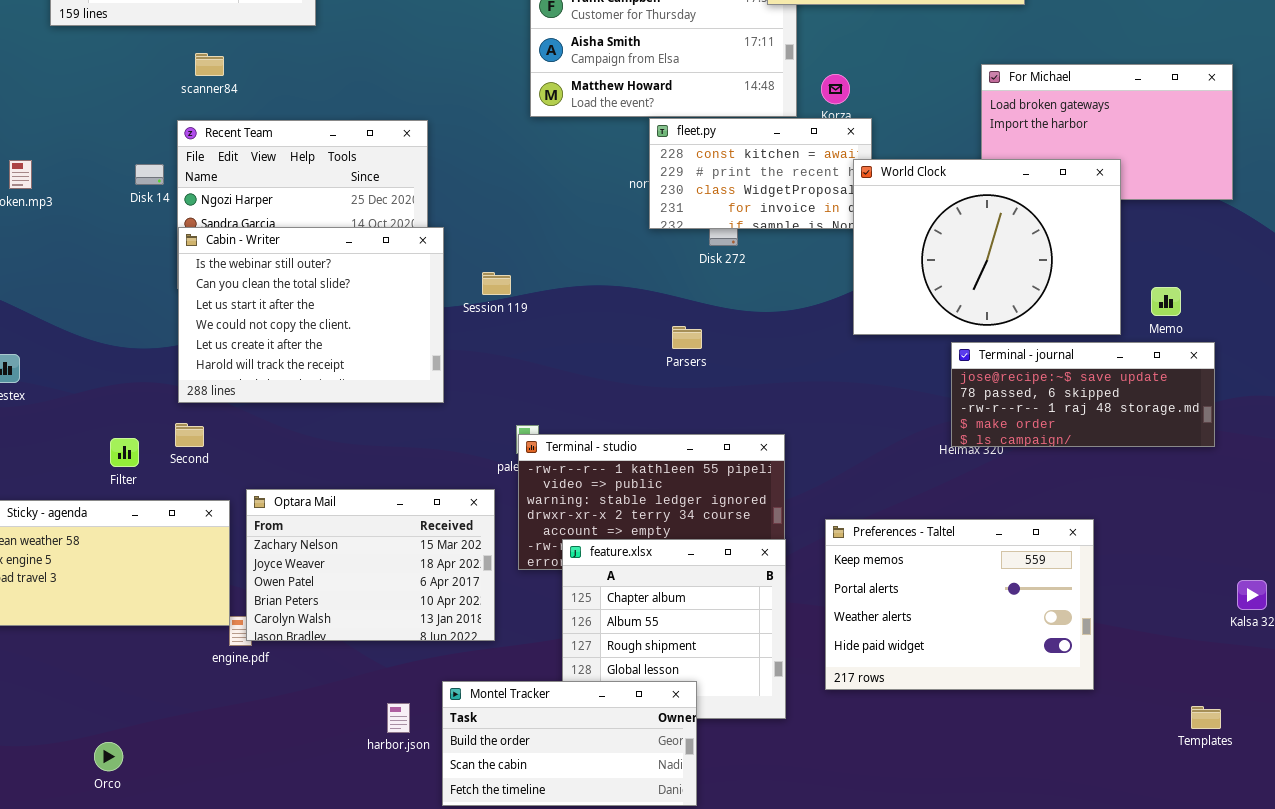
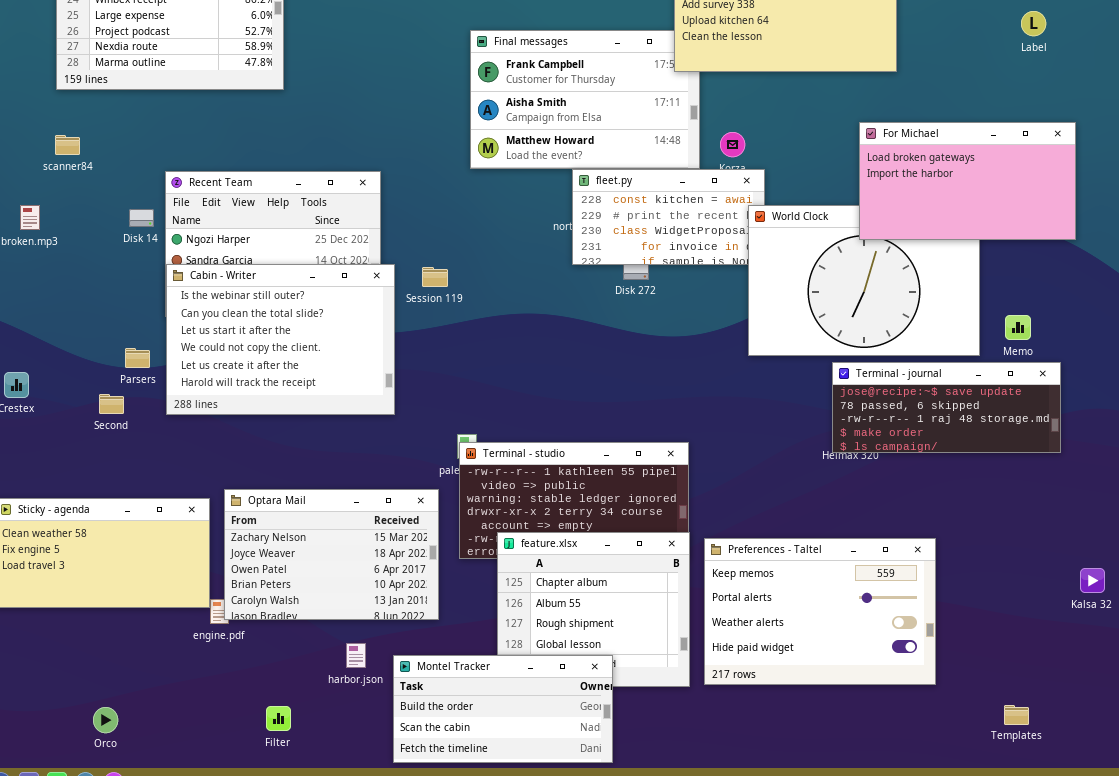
scanner84: [195,53,224,76] -> [55,135,80,155], moved
For Michael: [981,64,1233,200] -> [859,122,1076,240], raised
Session 119: [482,272,511,295] -> [422,267,448,287], moved
Parsers: [672,326,702,349] -> [125,348,150,368], moved
Second: [175,423,204,447] -> [99,394,124,414], moved
Filter: [110,438,139,467] -> [266,706,291,731], moved
Preferences - Taltel: [825,519,1094,690] -> [704,538,936,685], moved
harbor.json: [387,703,410,733] -> [346,643,366,668], moved
Templates: [1191,706,1221,729] -> [1004,705,1029,725], moved

